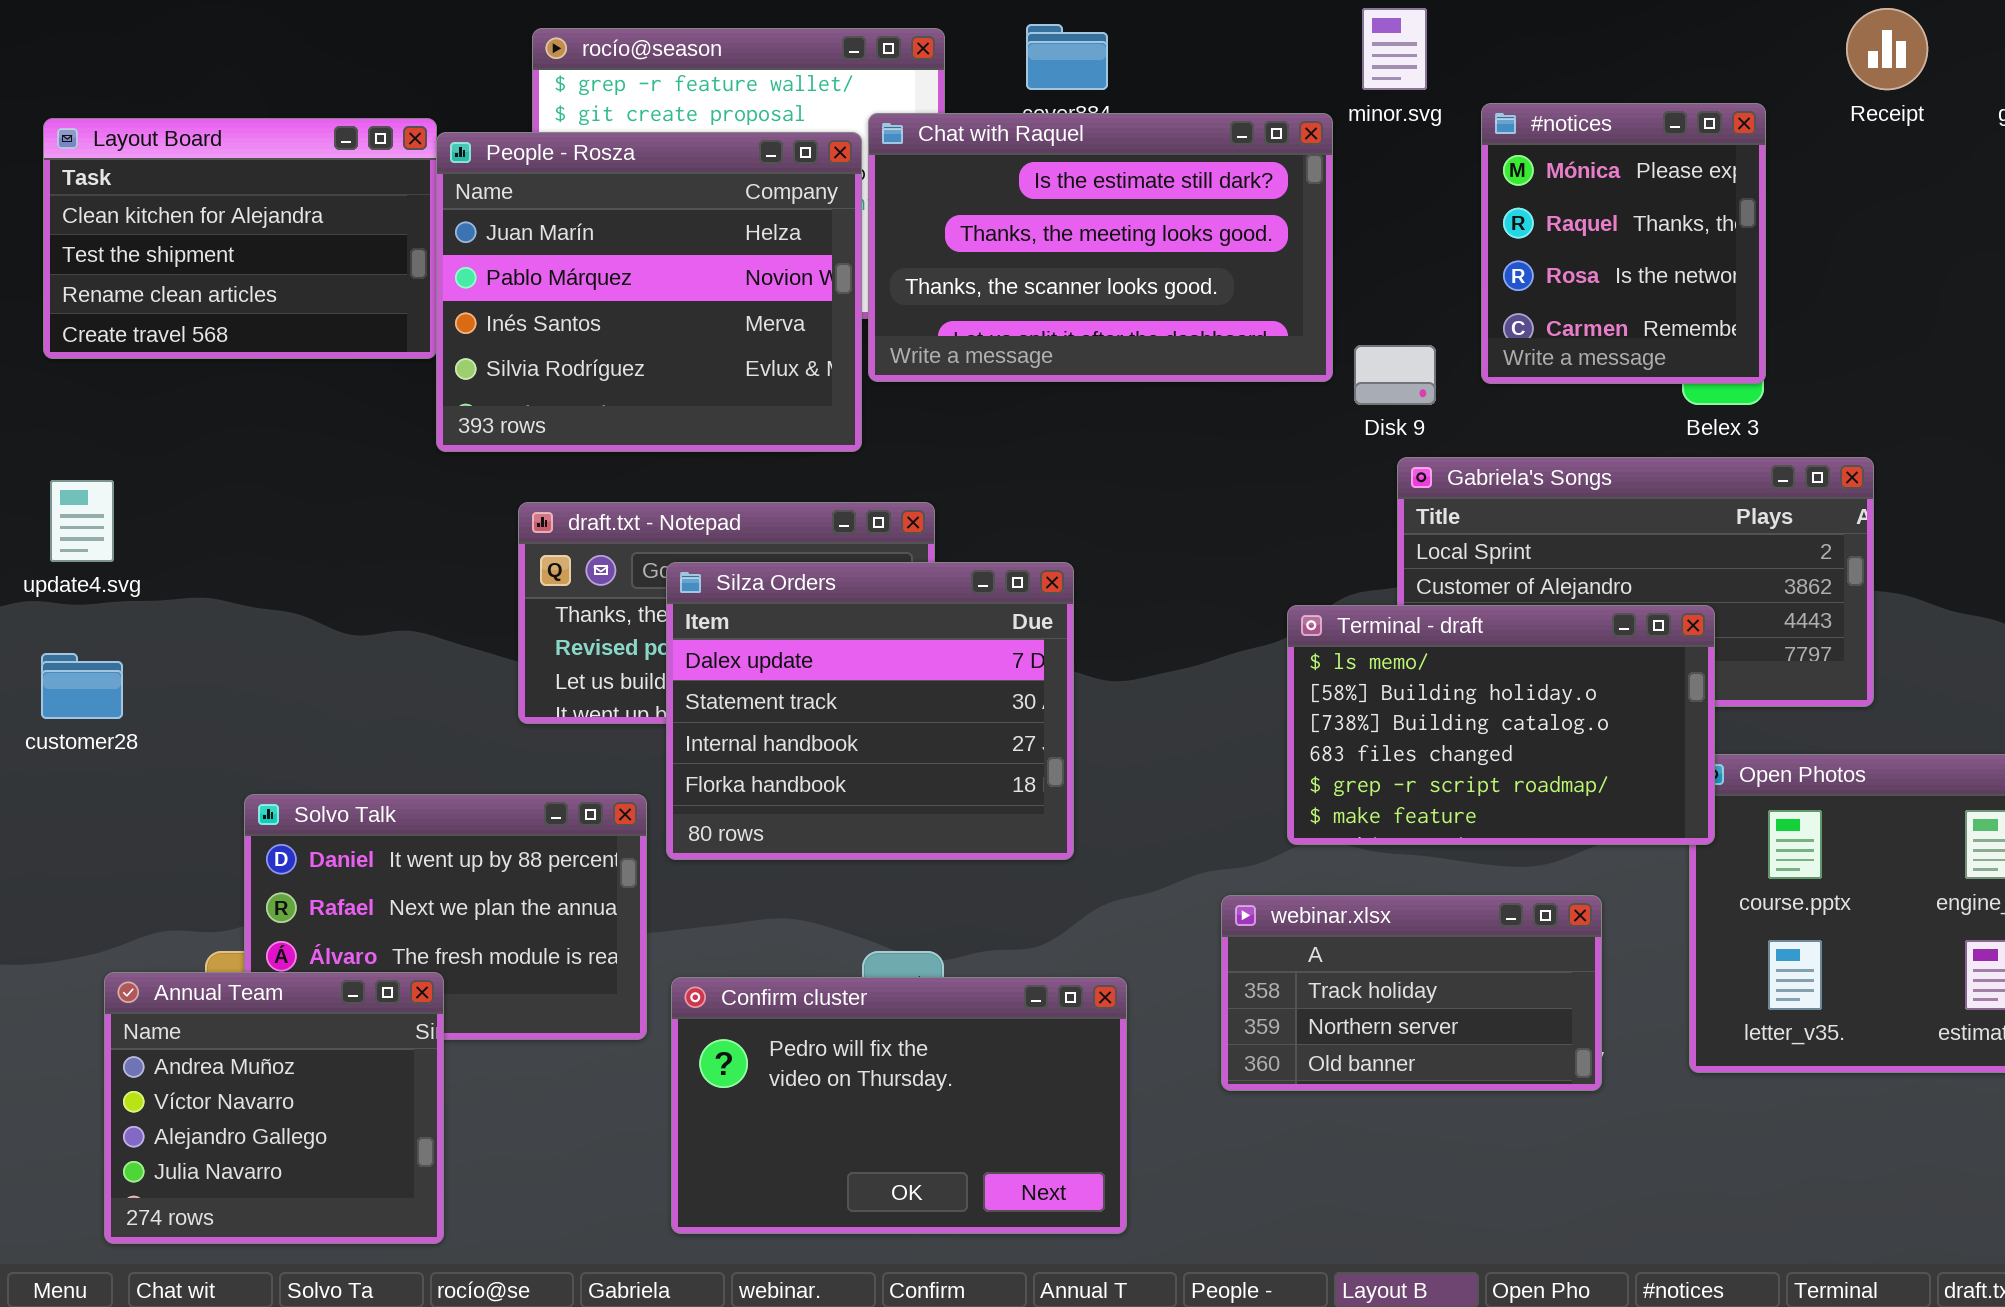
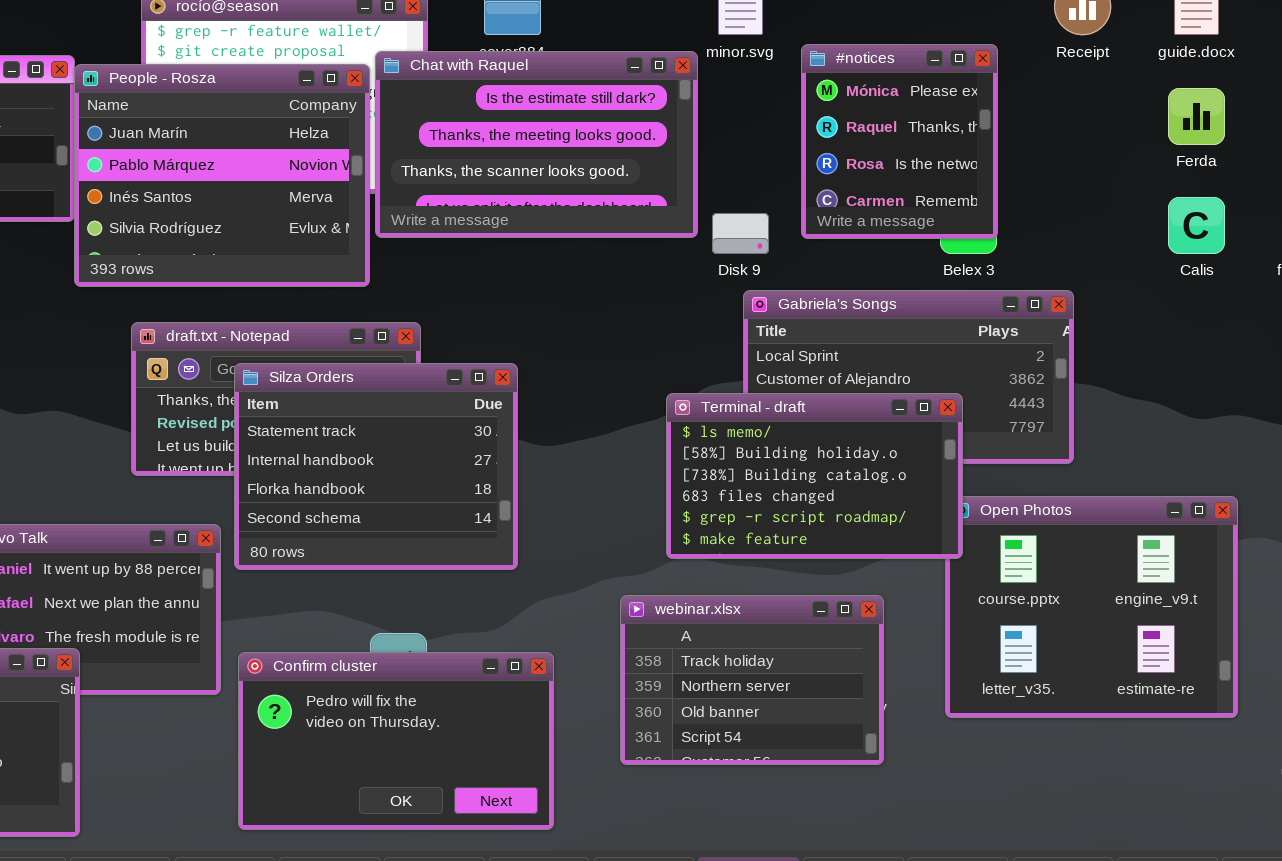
Silza Orders: [666,562,1074,860] -> [234,363,518,570], scrolled down 1 row
webinar.xlsx: [1221,895,1602,1091] -> [620,595,884,765], resized

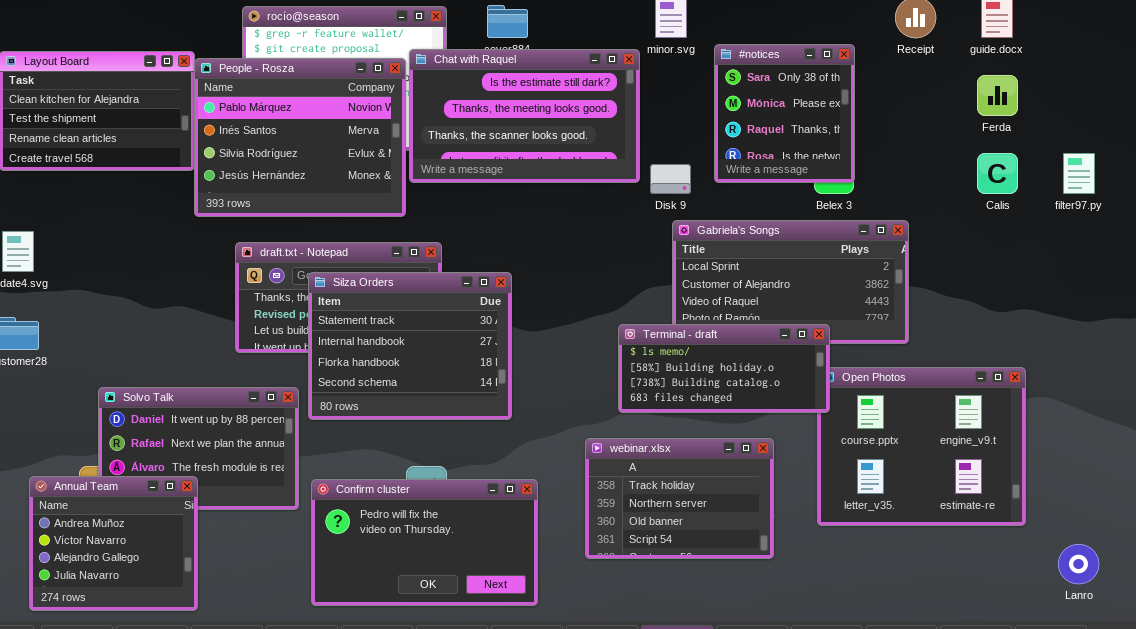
#notices: [801,44,998,239] -> [714,44,855,183], scrolled up 1 row
People - Rosza: [74,64,370,287] -> [194,58,406,217], scrolled down 1 row
Terminal - draft: [666,393,963,559] -> [618,324,830,413], resized

